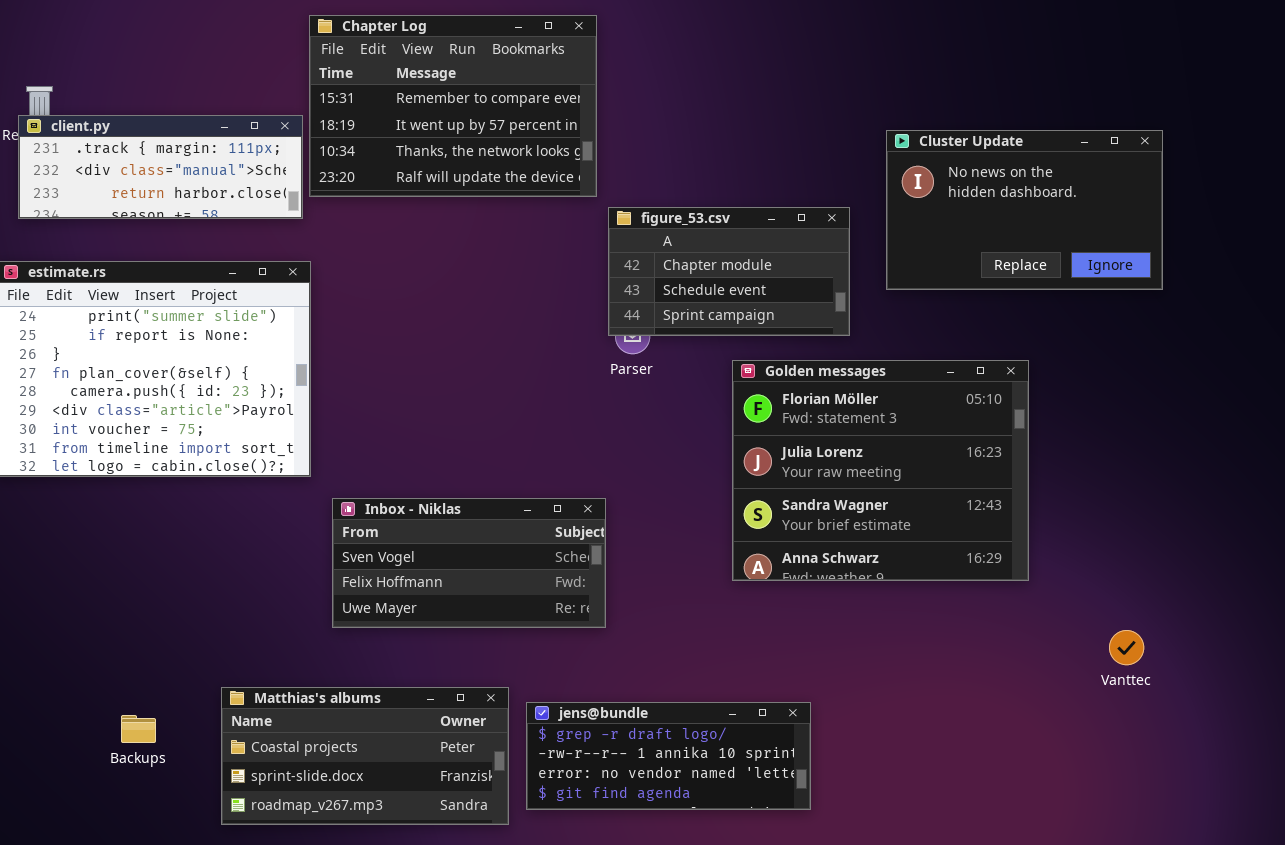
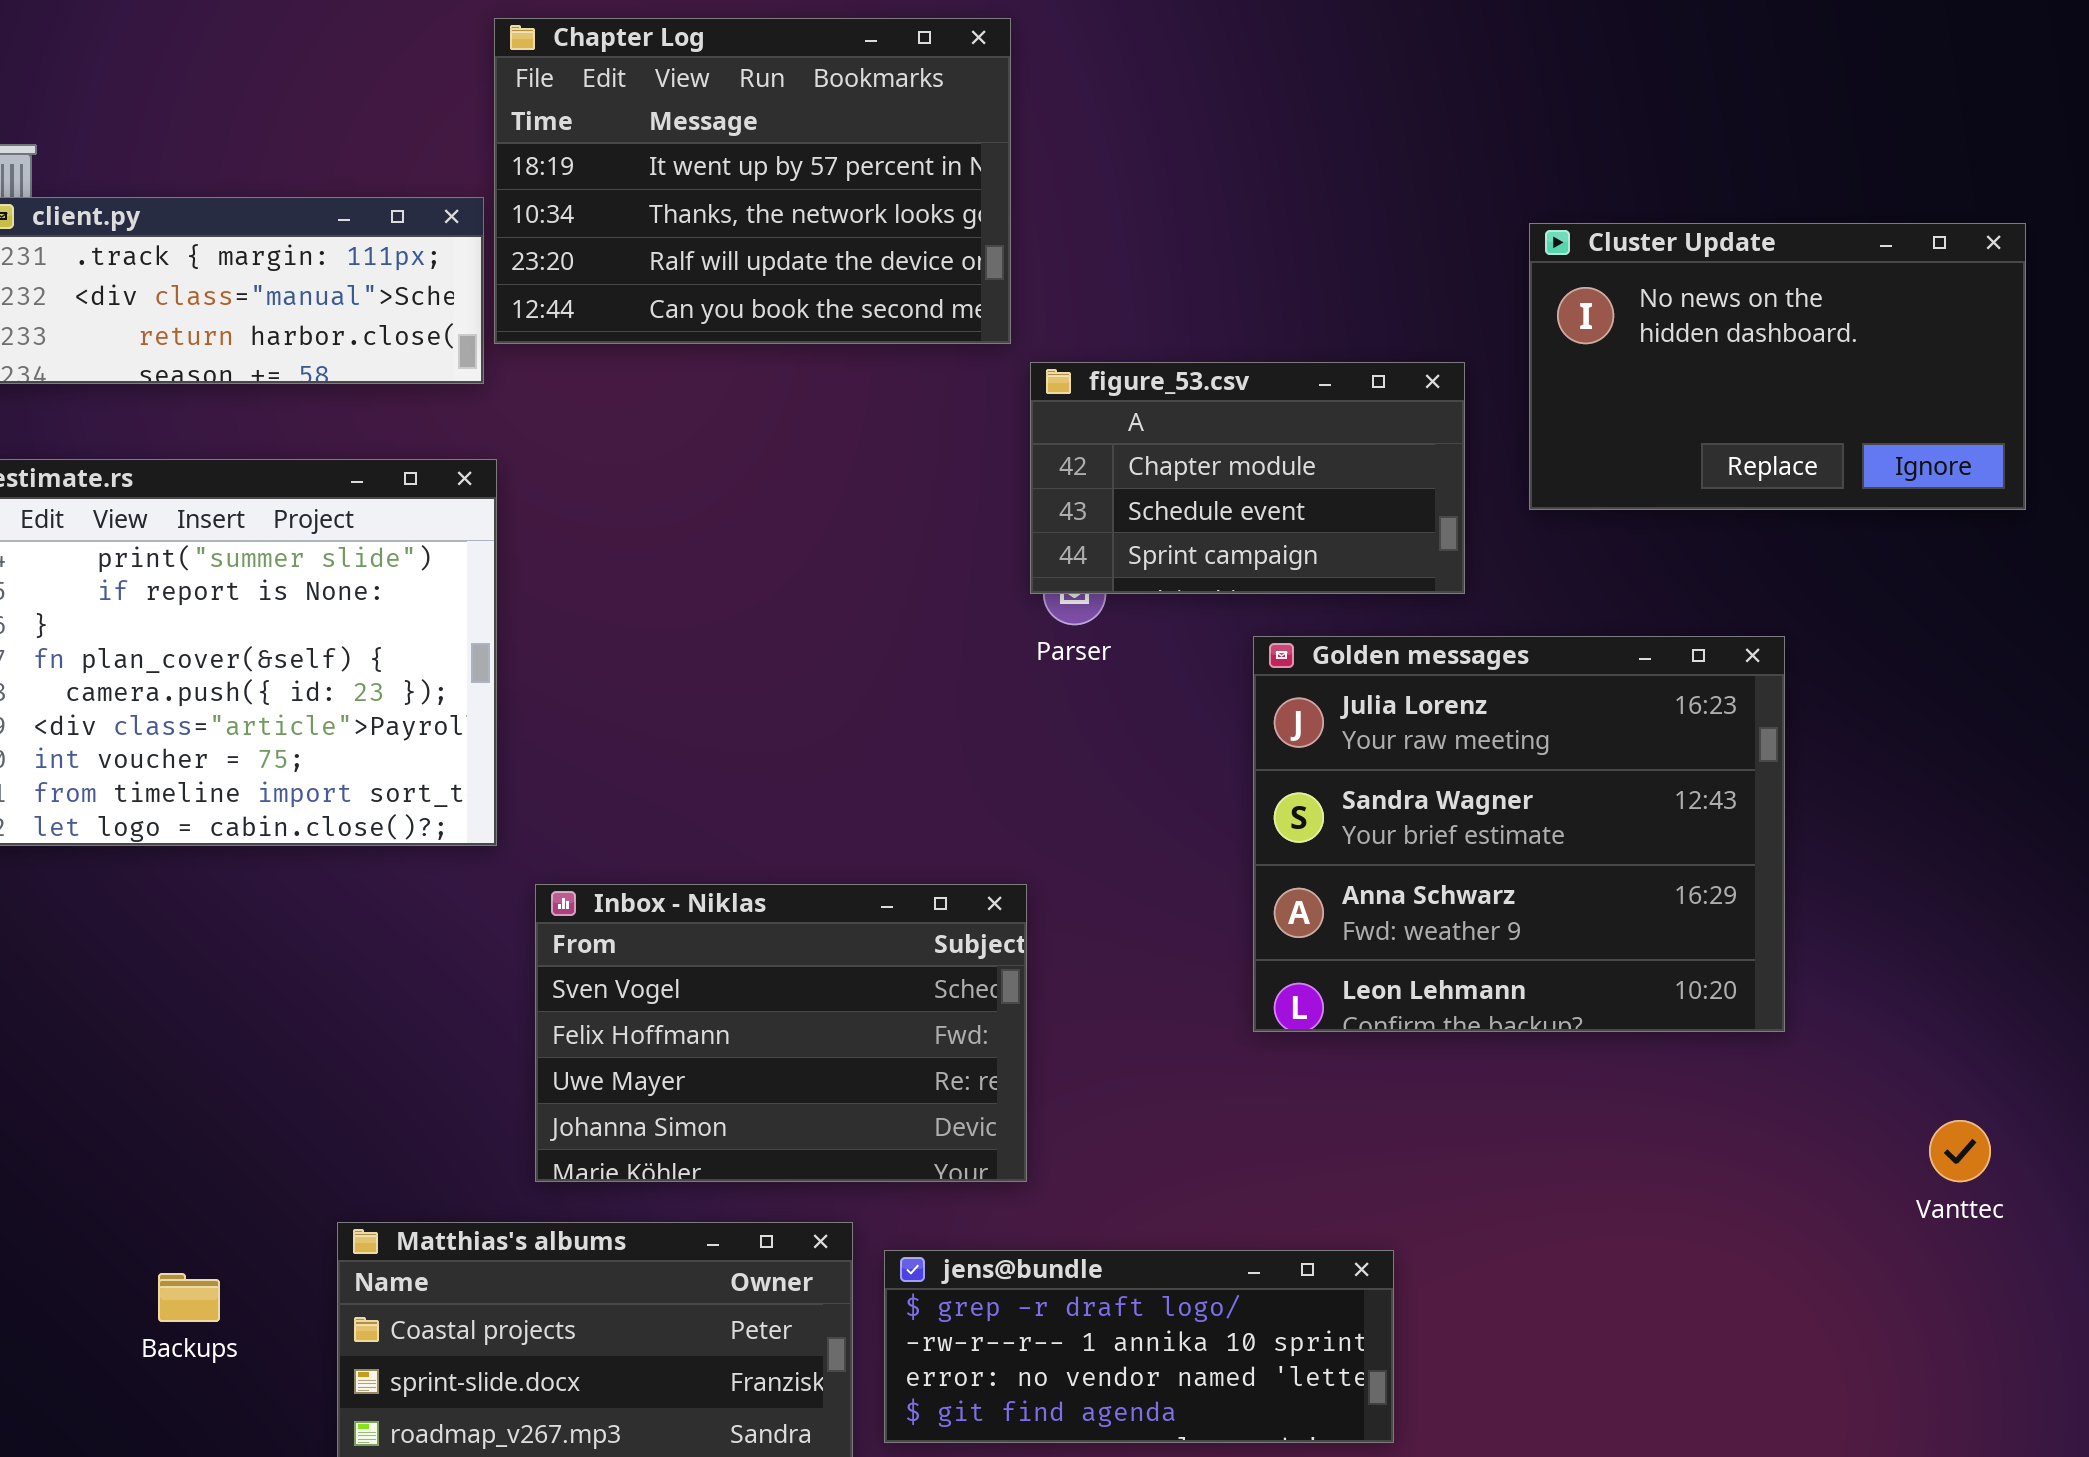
Chapter Log: [309,15,597,197] -> [494,18,1011,344], scrolled down 1 row
Golden messages: [732,360,1029,581] -> [1253,636,1785,1032], scrolled down 1 row
Inbox - Niklas: [332,498,606,628] -> [535,884,1027,1182], resized

